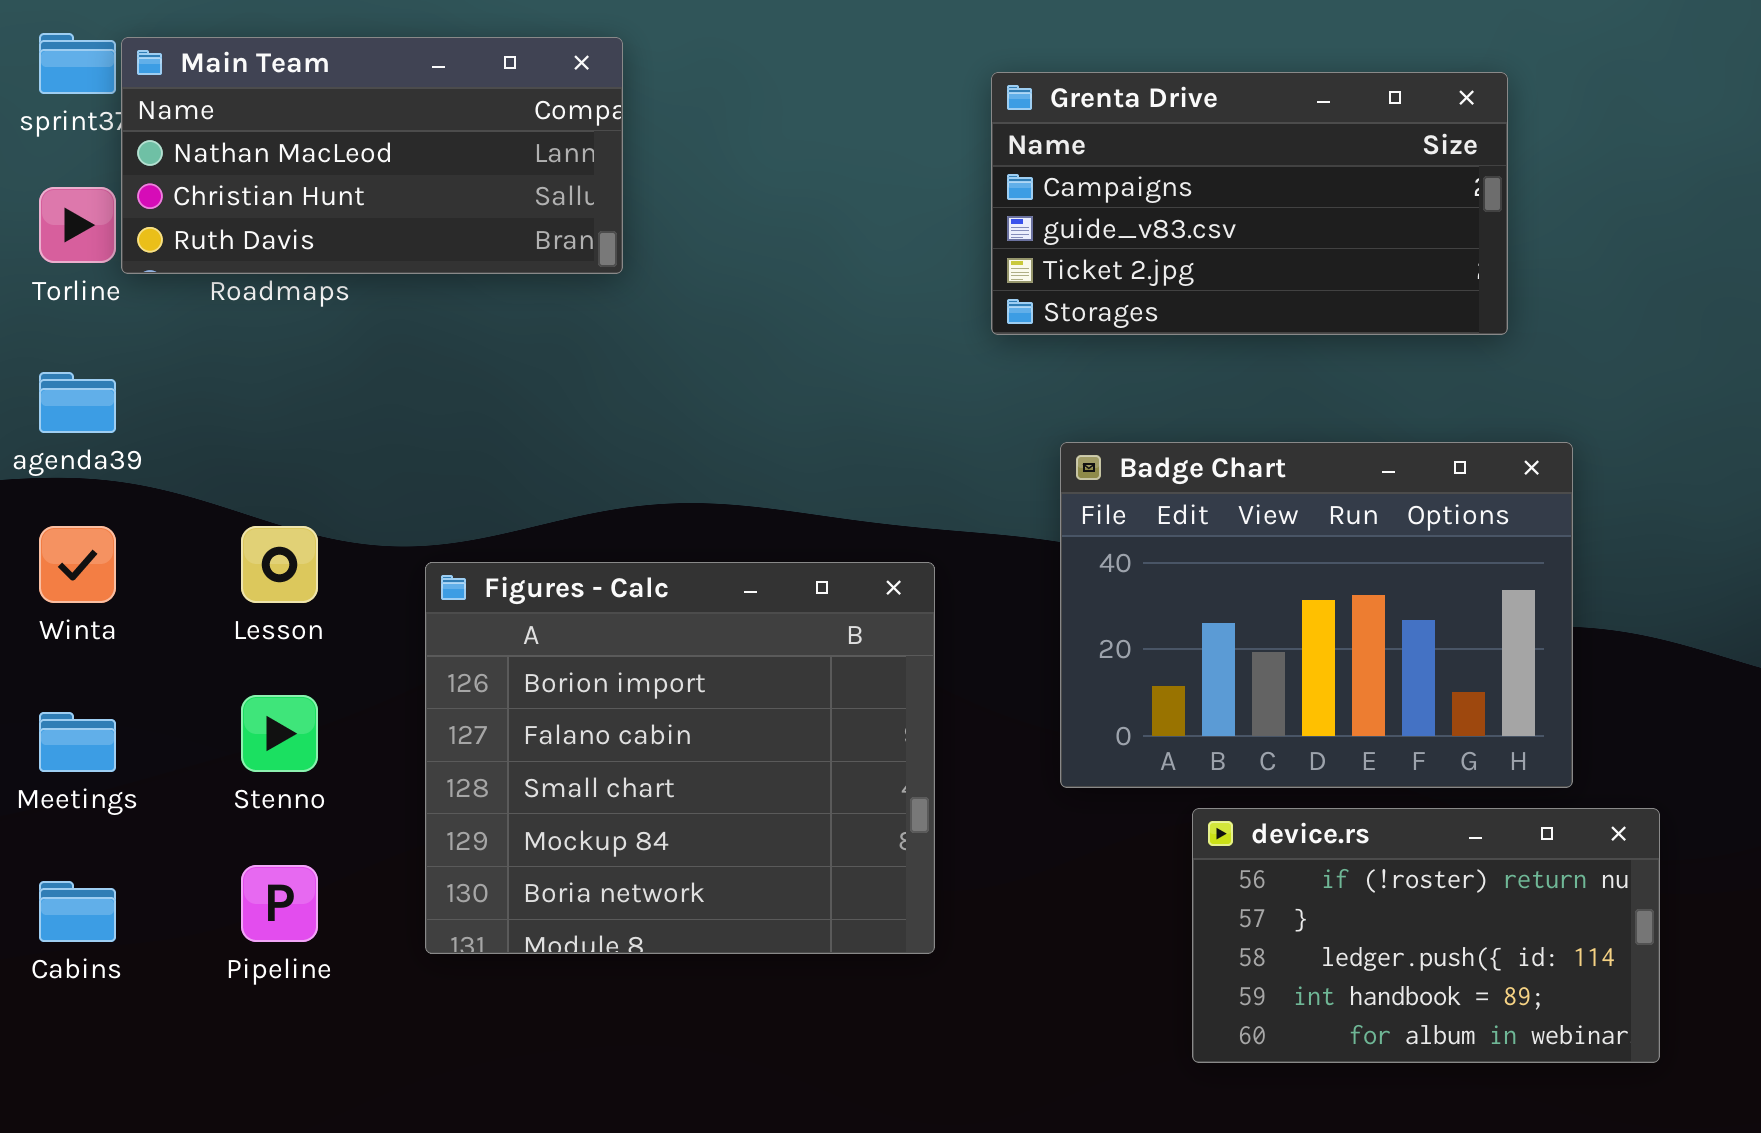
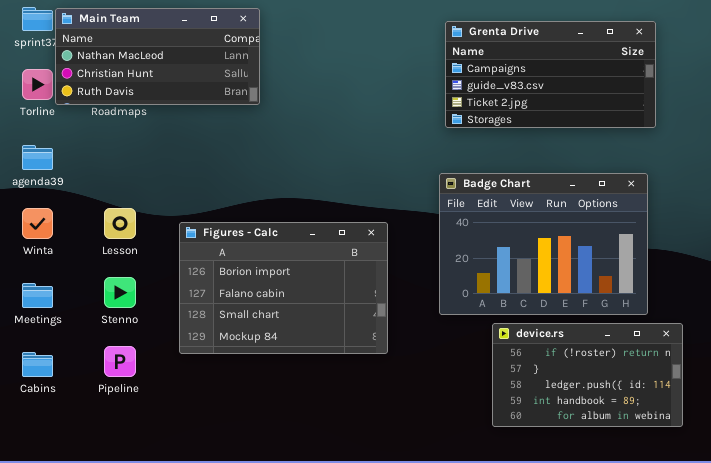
Grenta Drive: [991,72,1508,335] -> [445,21,656,128], moved
Figures - Calc: [425,562,935,954] -> [179,222,388,354], resized

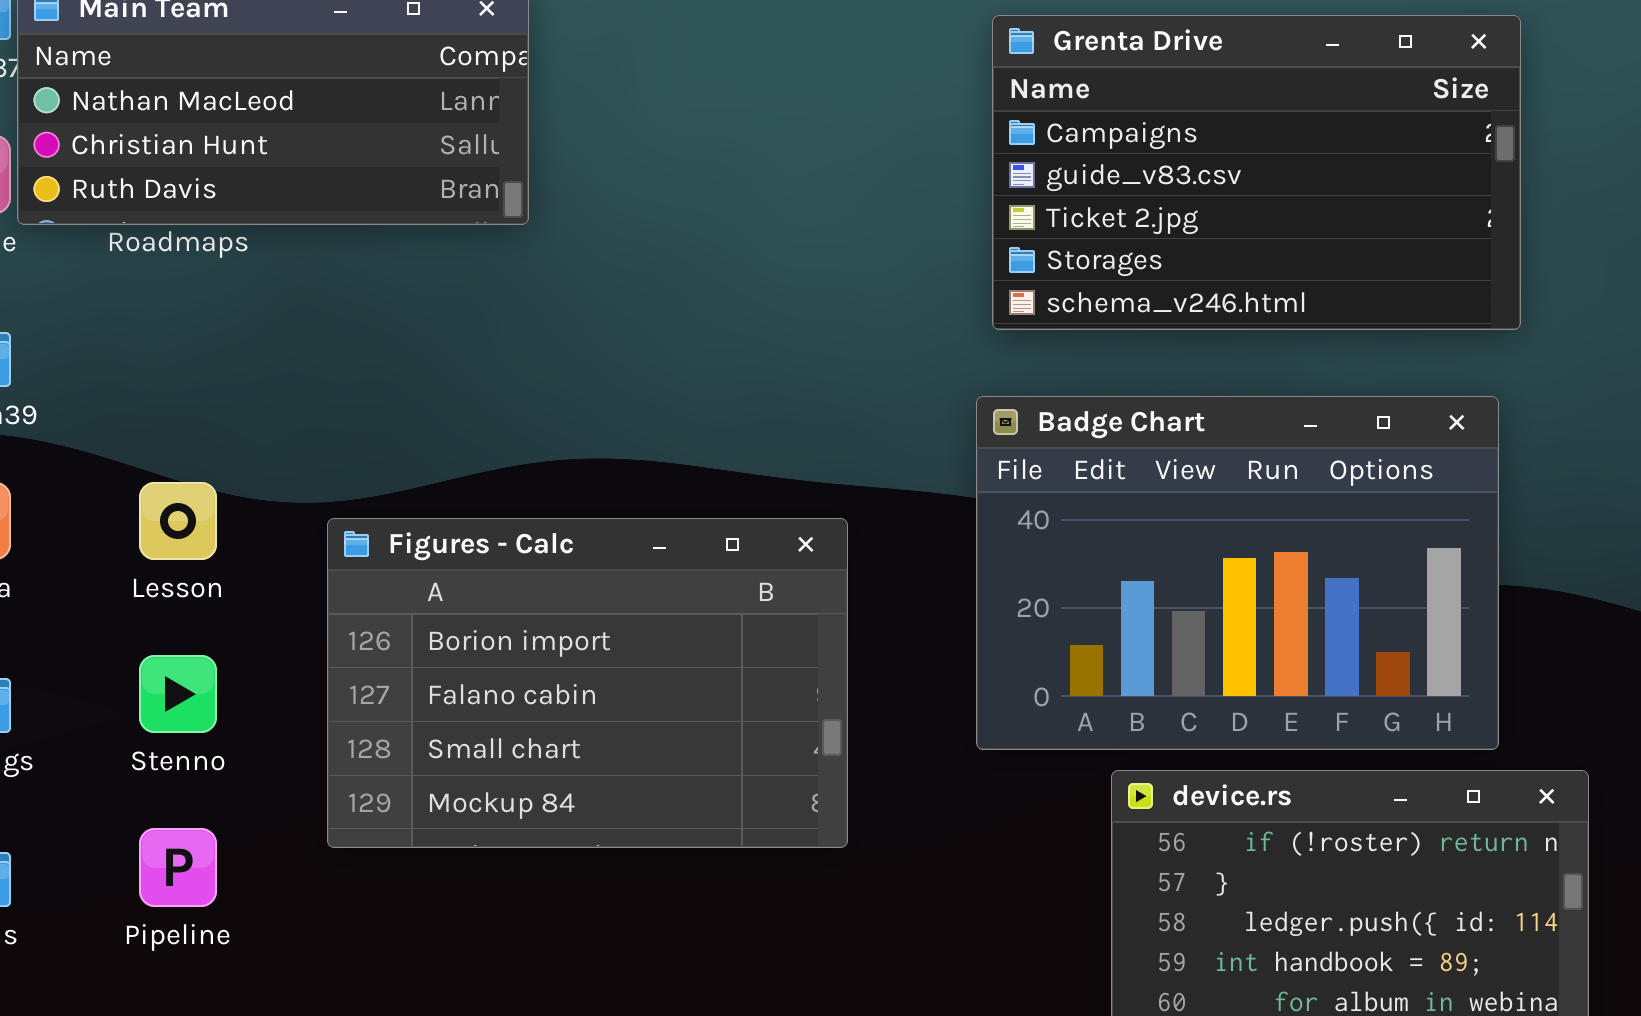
Grenta Drive: [445,21,656,128] -> [992,15,1521,330], resized

